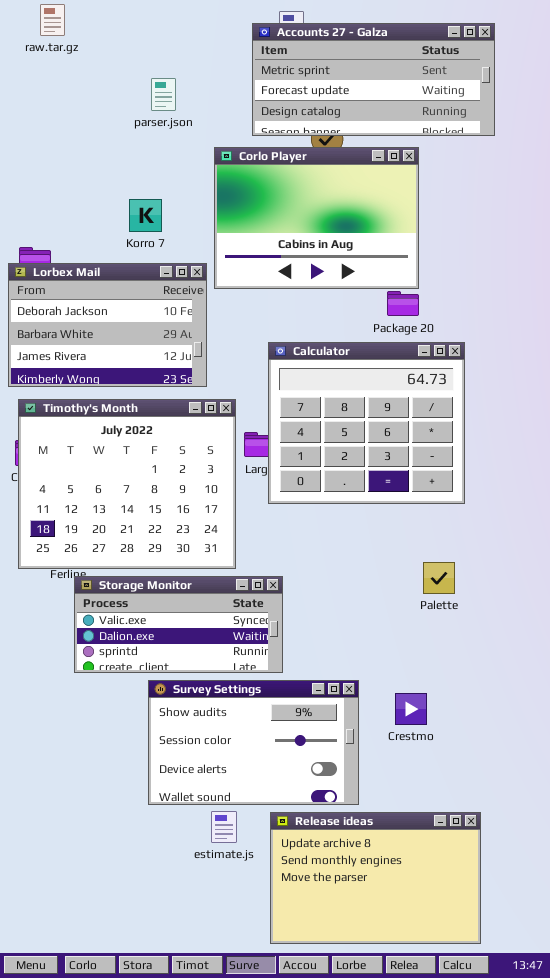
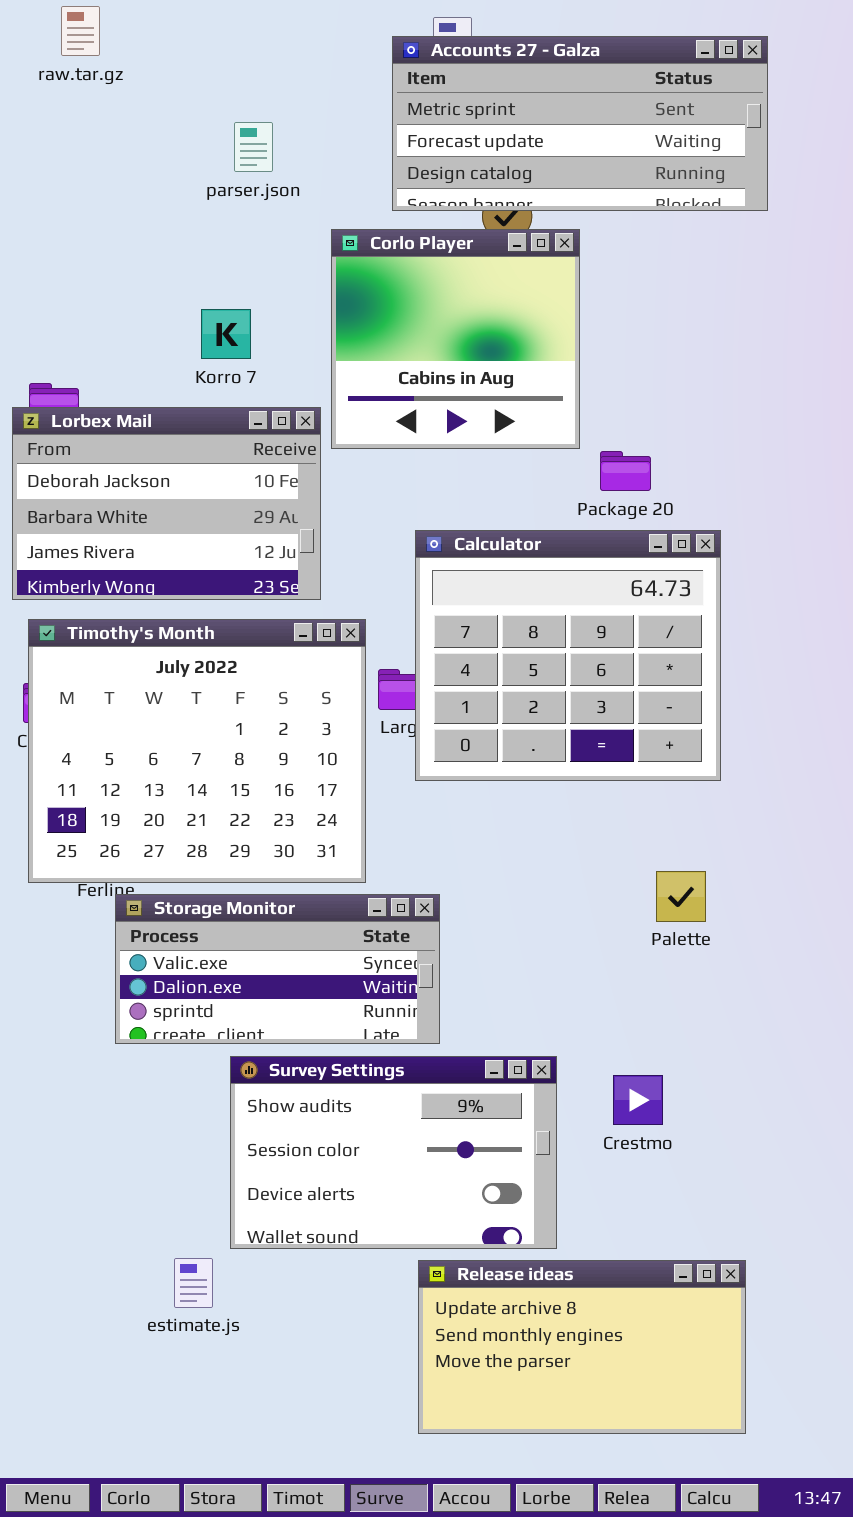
Corlo Player: [214,147,419,289] -> [331,229,580,449], resized
estimate.js: [211,811,237,843] -> [174,1258,213,1308], moved
Release ideas: [270,812,481,944] -> [418,1260,746,1434], resized

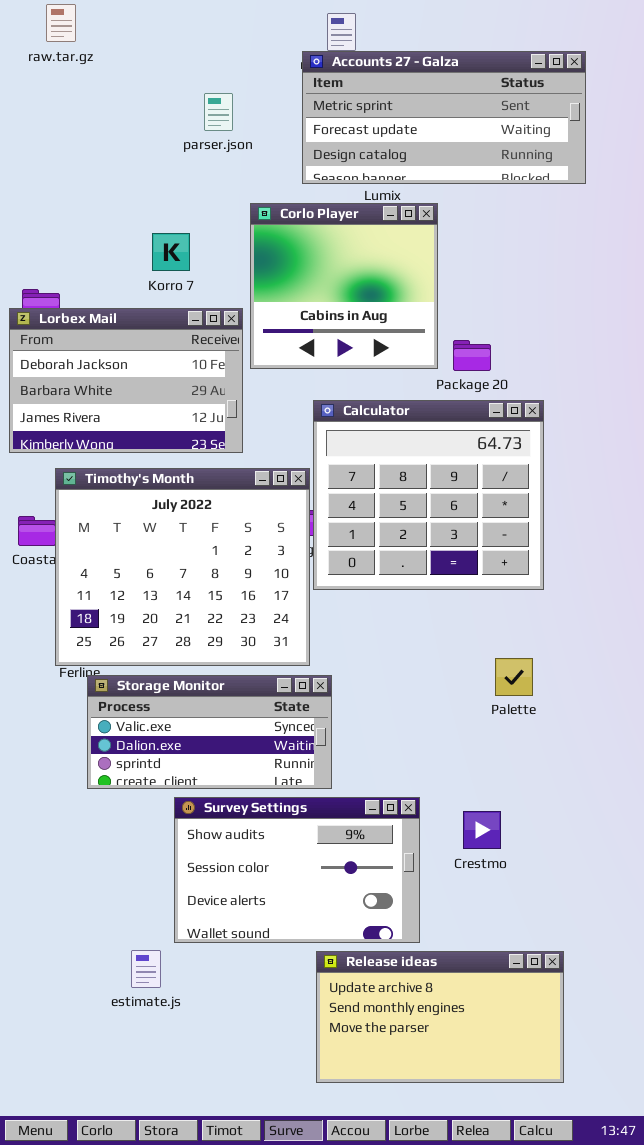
Accounts 27 - Galza: [392,36,768,211] -> [302,51,586,184], moved
parser.json: [234,122,273,172] -> [204,93,233,131], moved
Corlo Player: [331,229,580,449] -> [250,203,438,369], moved
Timothy's Month: [28,619,366,883] -> [55,468,310,666], moved

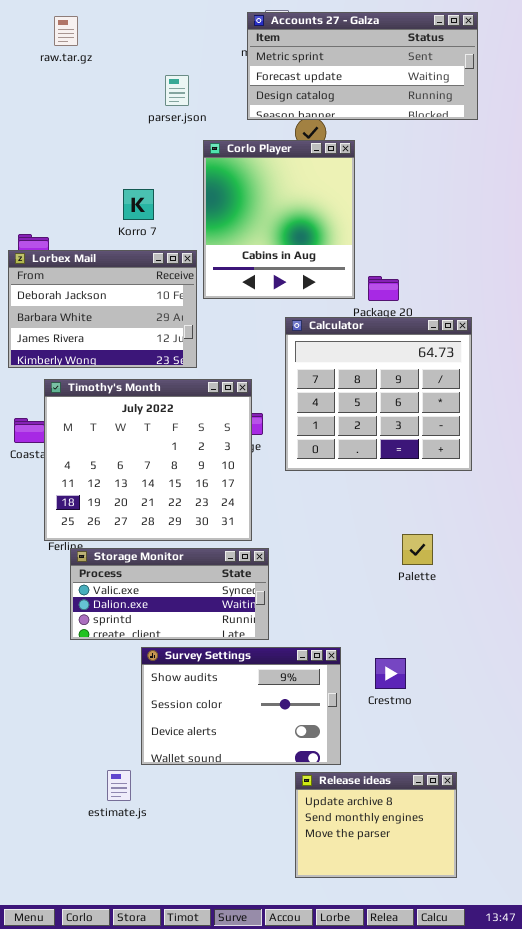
raw.tar.gz: [46,4,76,42] -> [54,16,78,46], moved
Accounts 27 - Galza: [302,51,586,184] -> [247,12,478,120], moved
Corlo Player: [250,203,438,369] -> [203,140,355,299], resized
Calculator: [313,400,544,590] -> [285,317,472,471], moved
Release ideas: [316,951,564,1083] -> [295,772,457,878], resized

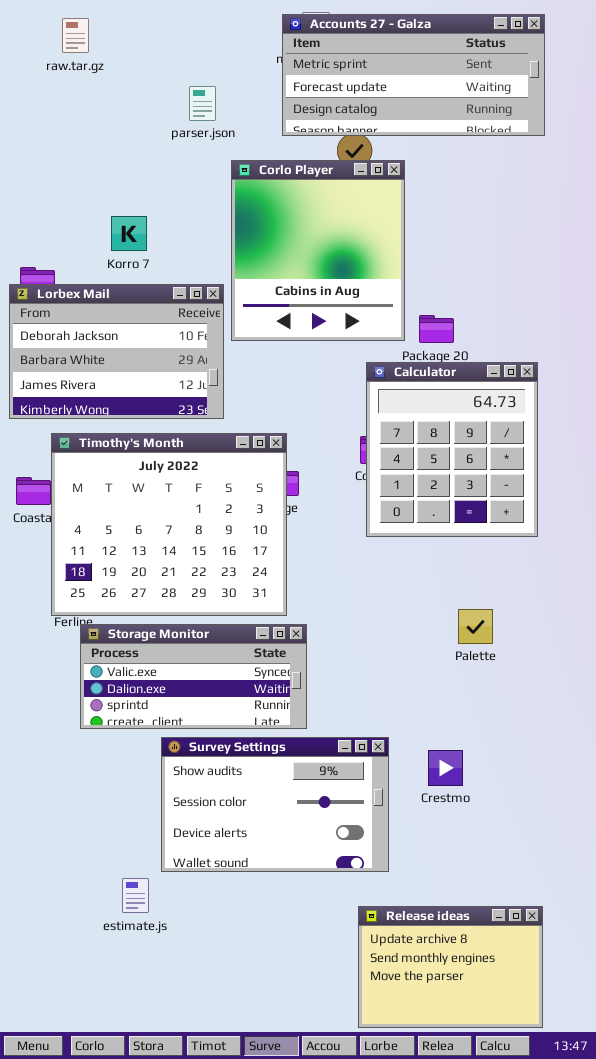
Korro 7: [123,189,154,220] -> [111,216,147,251], moved
Calculator: [285,317,472,471] -> [366,362,538,537], resized
Release ideas: [295,772,457,878] -> [358,906,543,1028], moved

